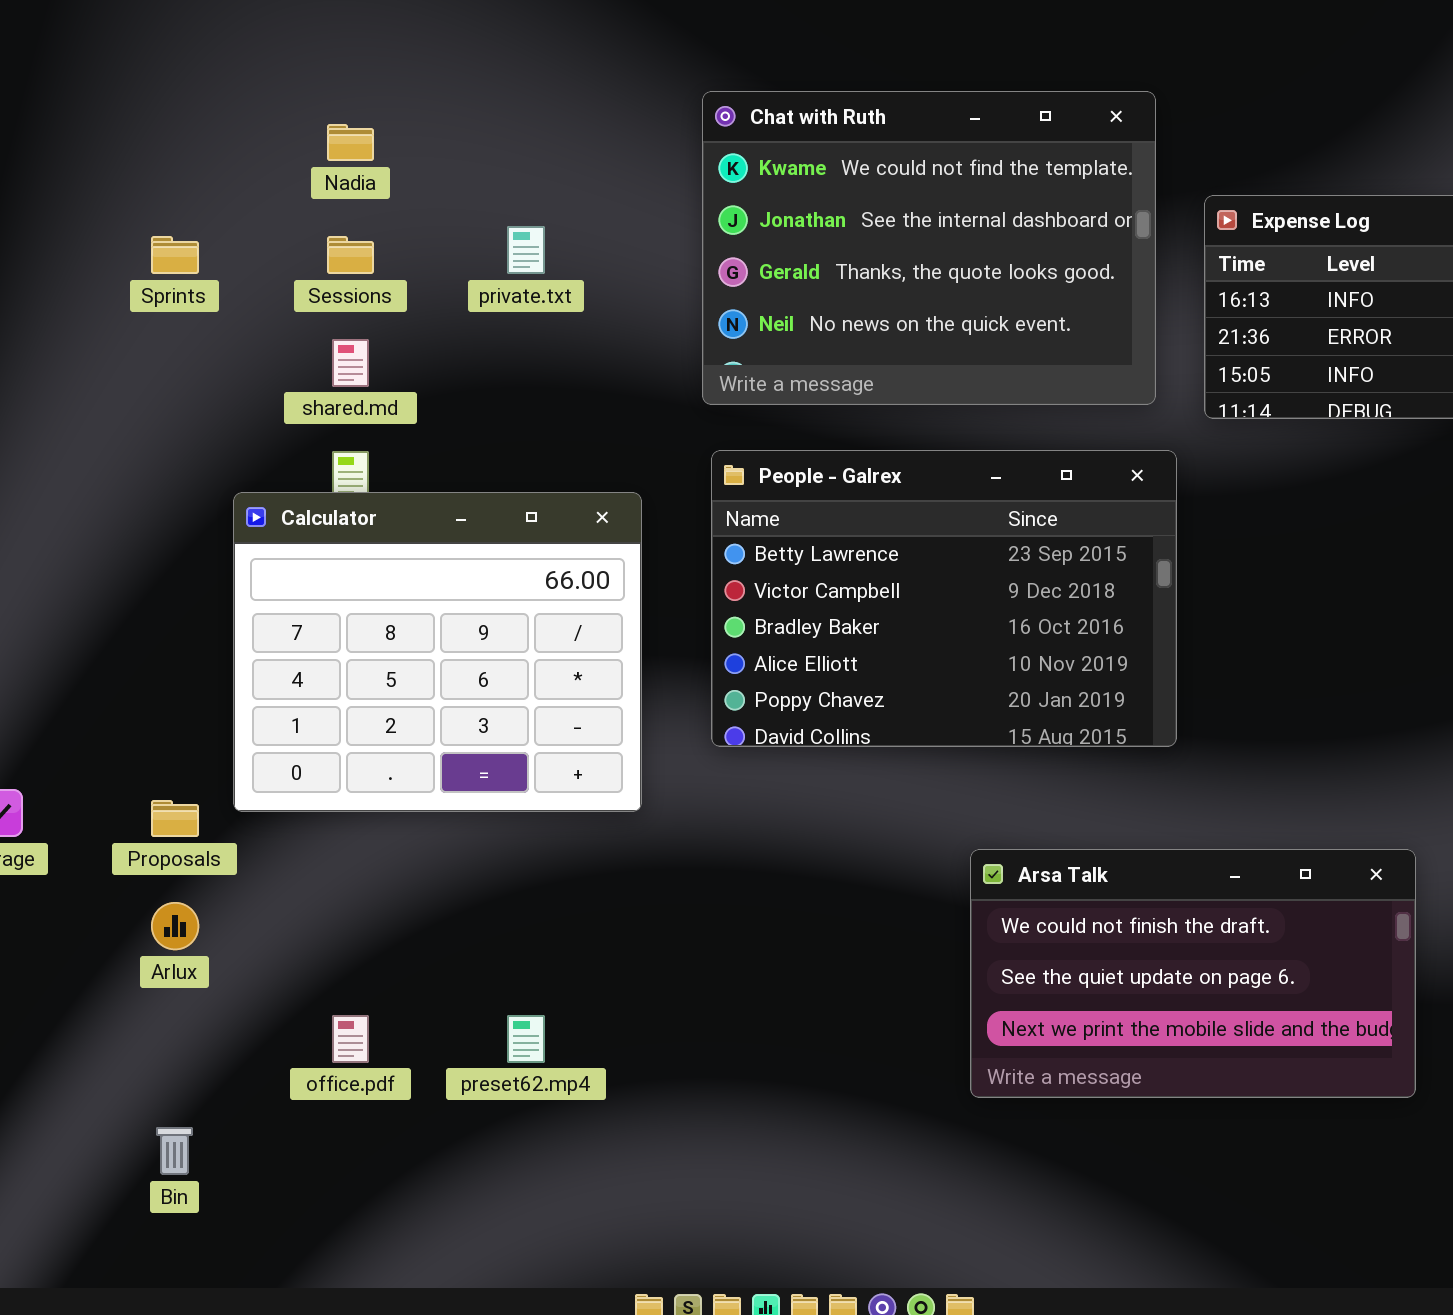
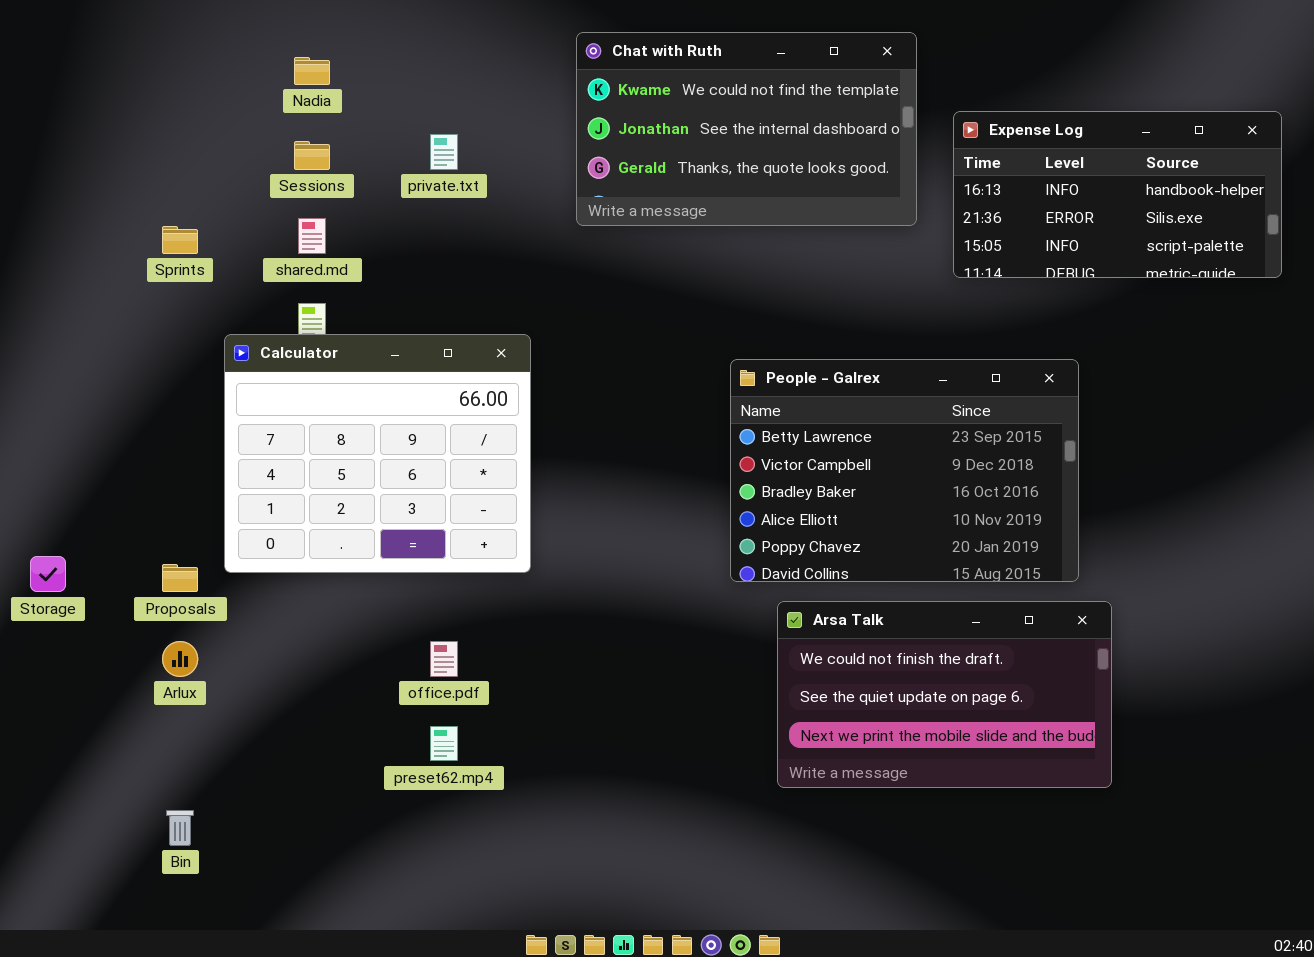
Chat with Ruth: [702,91,1156,405] -> [576,32,917,226], resized
Sprints: [151,236,199,274] -> [162,226,198,254], moved
People - Galrex: [711,450,1177,747] -> [730,359,1079,582], moved
office.pdf: [332,1015,369,1063] -> [430,641,458,677], moved

